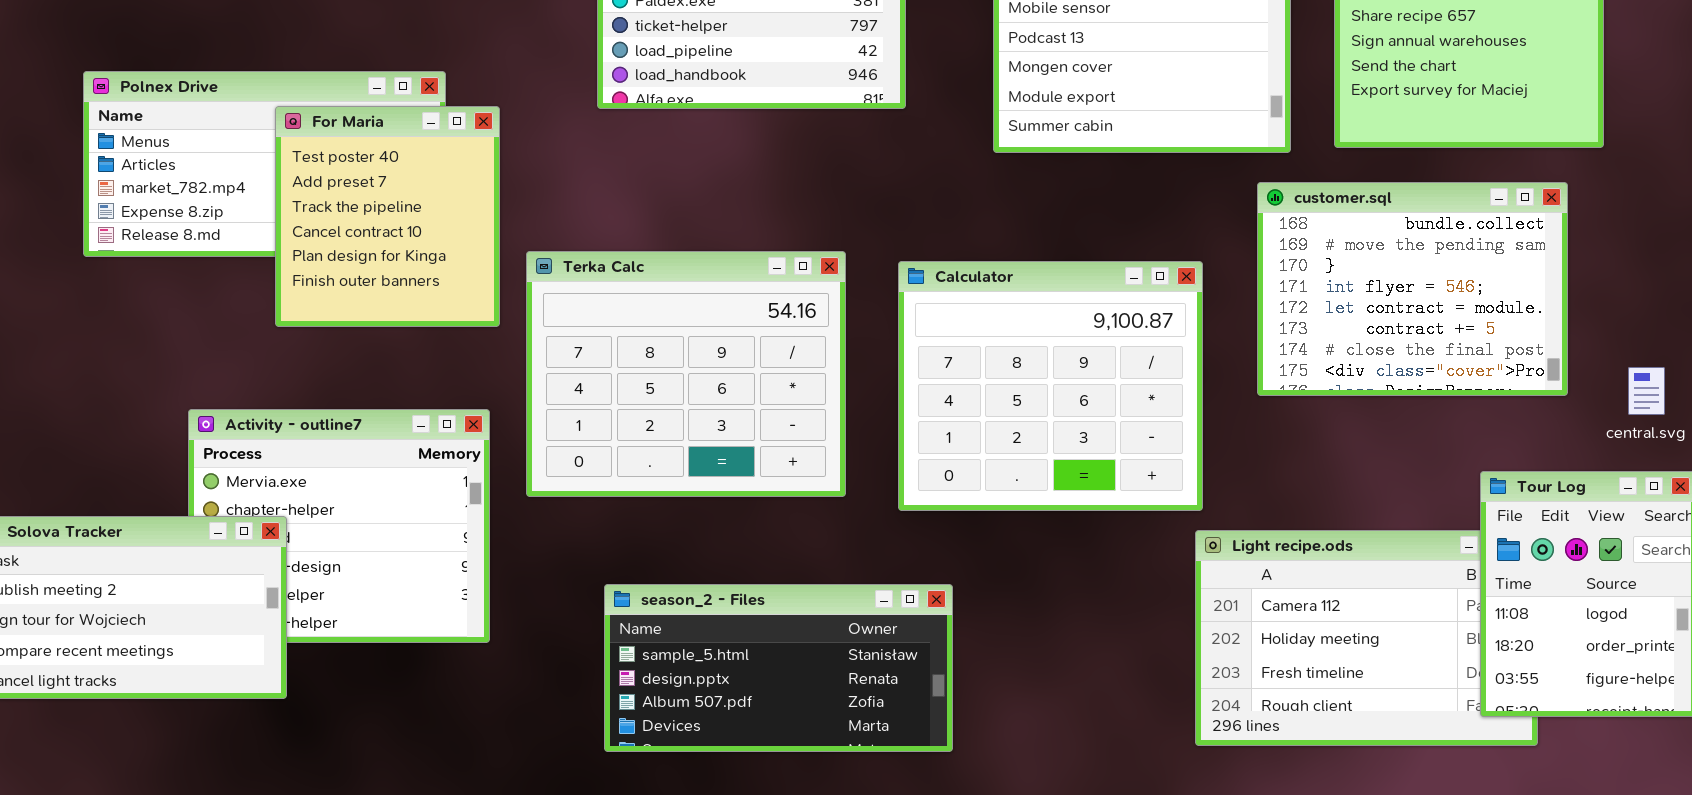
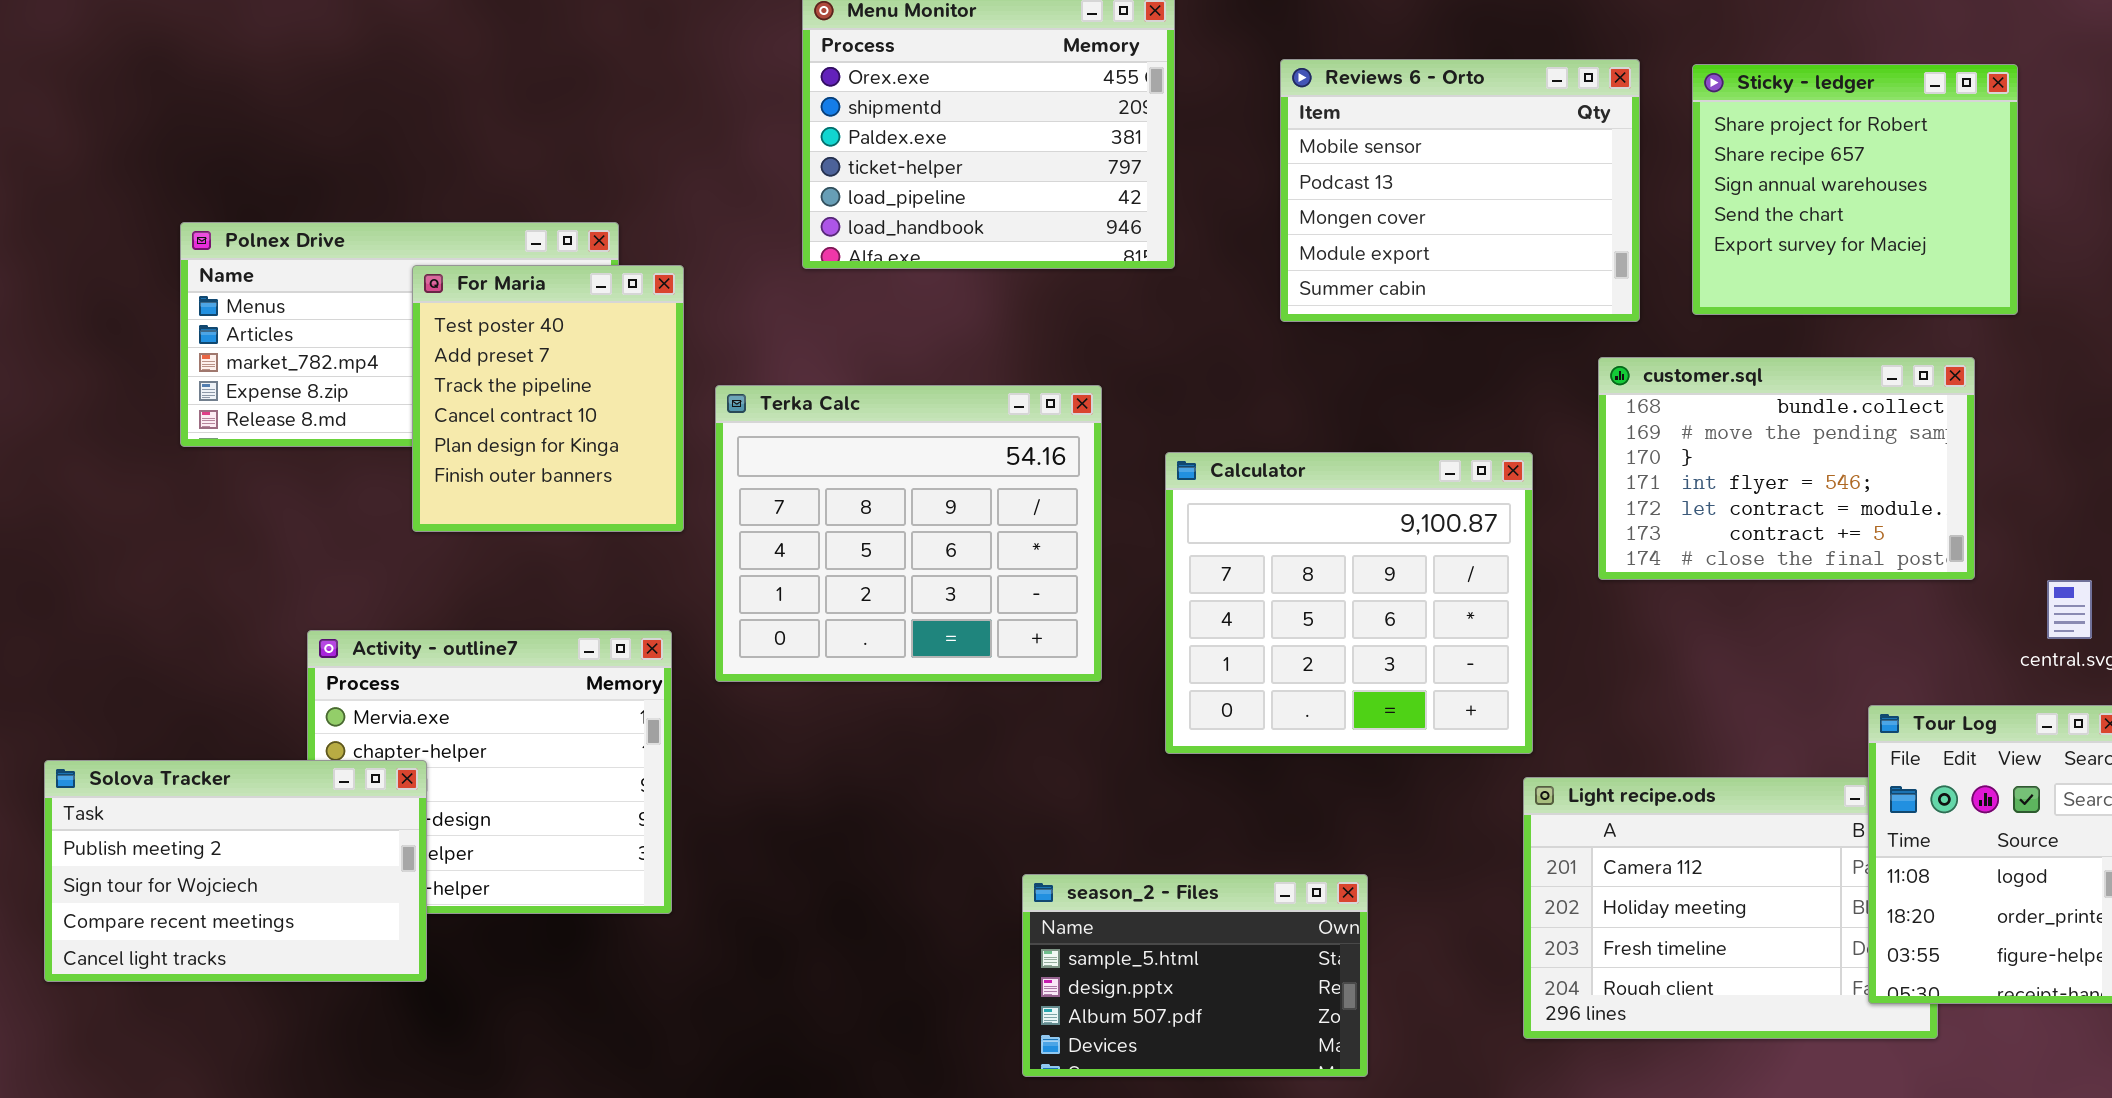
customer.sql: [1257,182,1568,396] -> [1598,357,1975,580], resized
Terka Calc: [526,251,846,497] -> [715,385,1102,682], moved
season_2 - Files: [604,584,953,752] -> [1022,874,1368,1077], moved, resized

